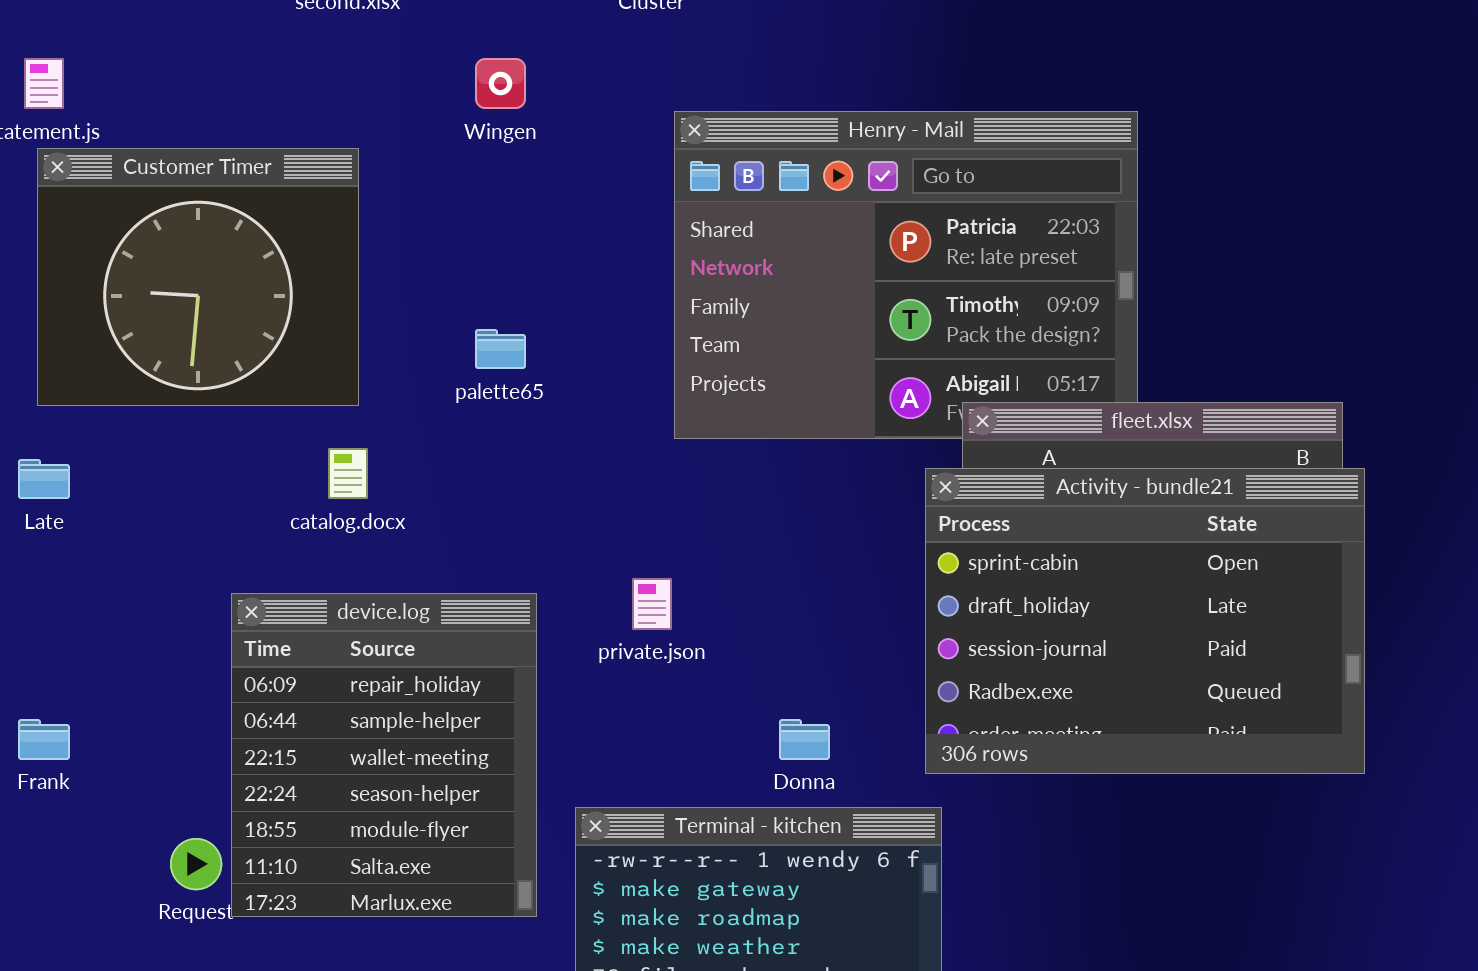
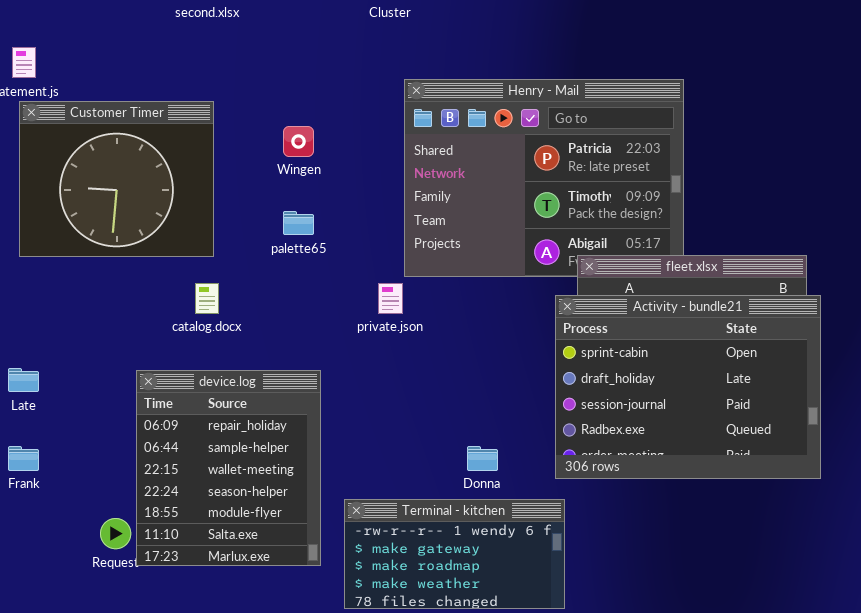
Wingen: [475,58,526,109] -> [283,126,314,157], moved
Late: [18,459,70,499] -> [8,368,39,392], moved
private.json: [632,578,672,630] -> [378,283,403,314], moved

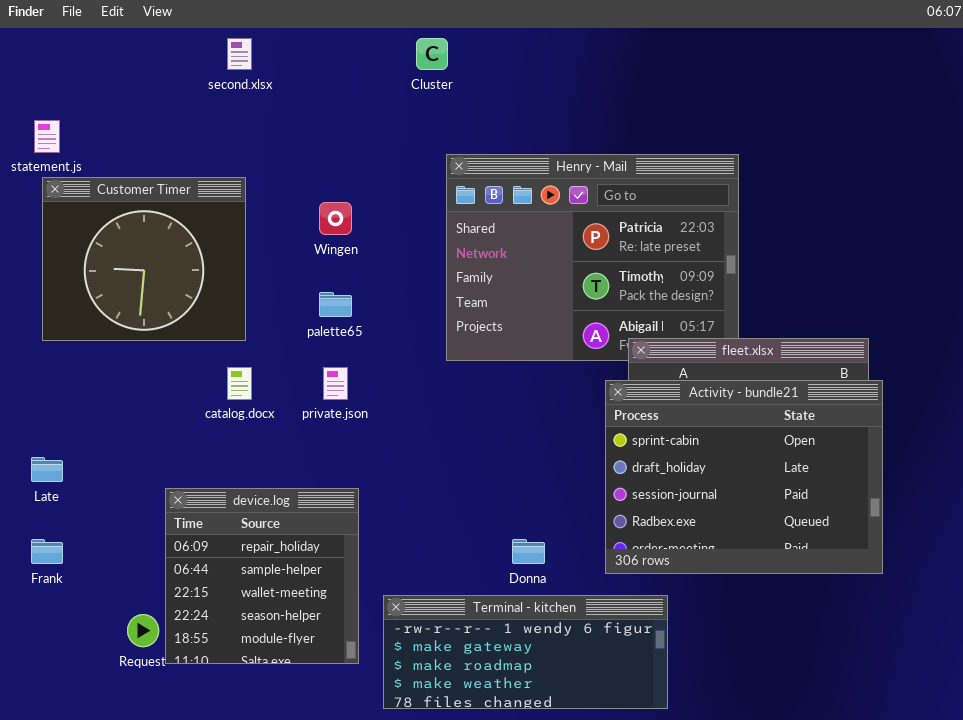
private.json: [378,283,403,314] -> [323,367,348,400], moved
device.log: [136,370,321,566] -> [165,488,359,664], resized
Terminal - kitchen: [344,499,565,609] -> [383,595,668,709], resized

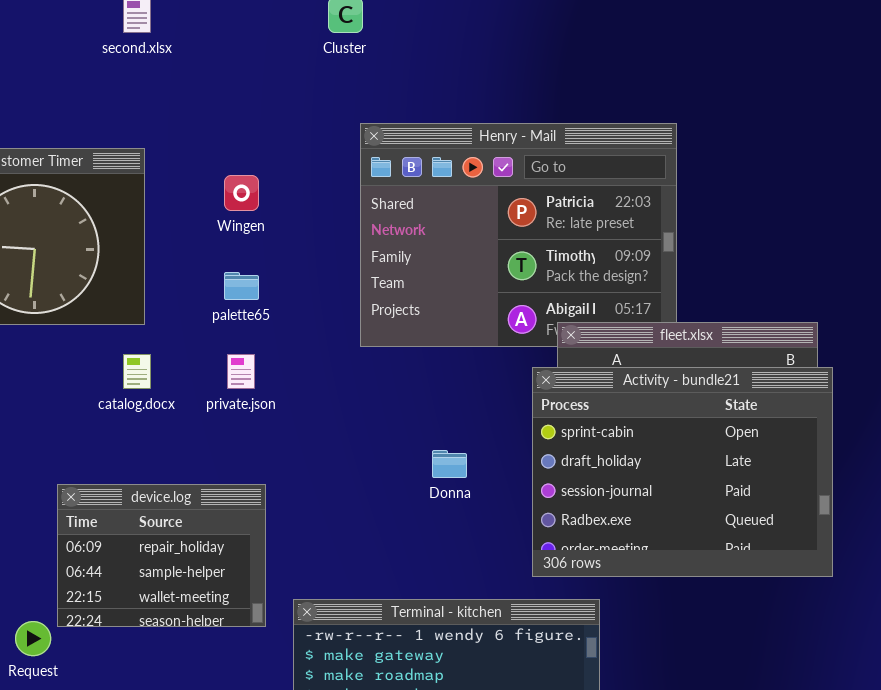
device.log: [165,488,359,664] -> [57,484,266,627], resized
Donna: [512,539,545,564] -> [432,450,467,478], moved

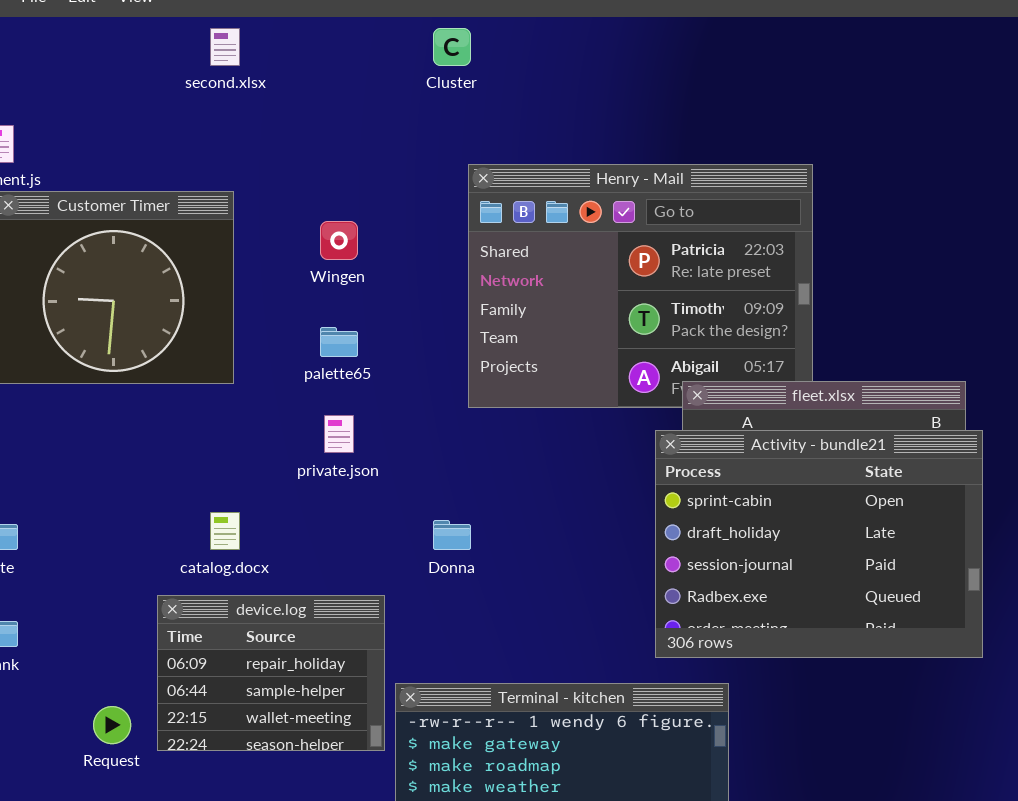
catalog.docx: [123,354,151,389] -> [210,512,240,550], moved
Donna: [432,450,467,478] -> [433,520,471,550], moved
device.log: [57,484,266,627] -> [157,595,385,751], moved

